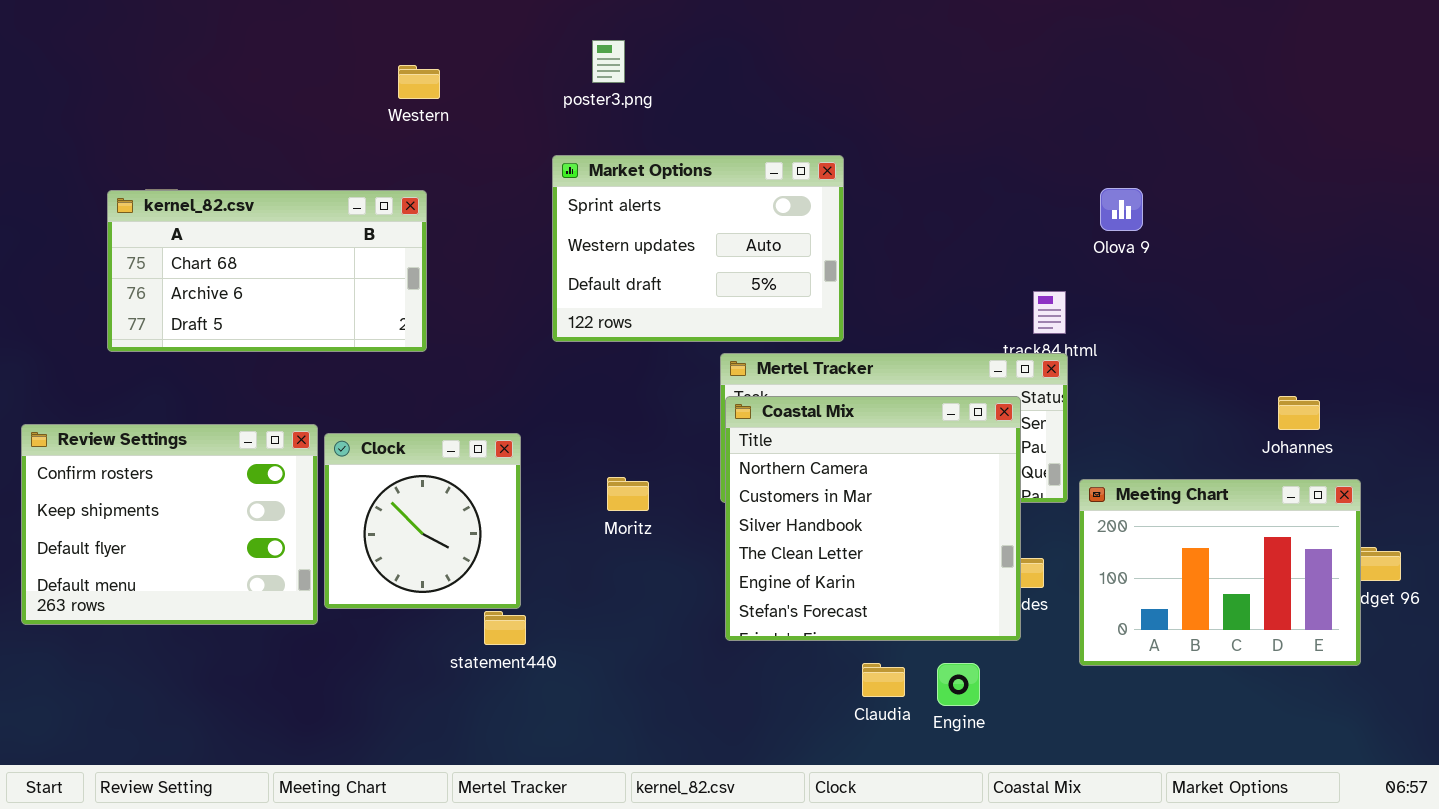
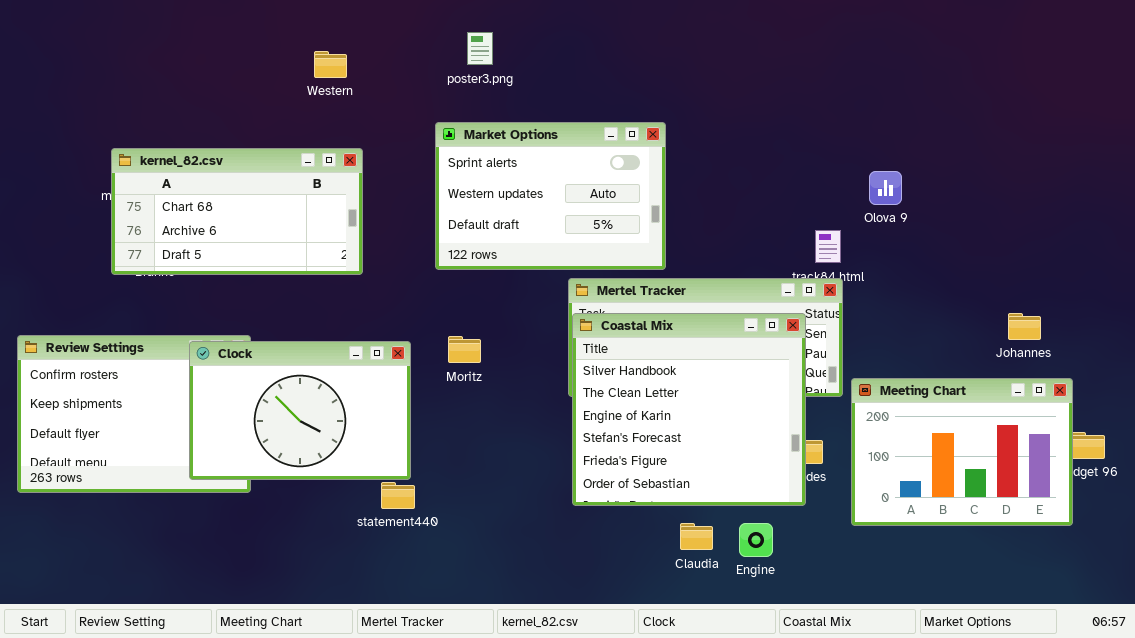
Olova 9: [1100,188,1143,231] -> [869,171,902,205], moved
kernel_82.csv: [107,190,427,352] -> [111,148,363,275], moved
Coastal Mix: [725,396,1021,641] -> [572,313,806,506], scrolled down 2 rows
Clock: [324,433,521,609] -> [189,341,411,480], resized
Moritz: [607,477,649,511] -> [448,336,481,363], moved

